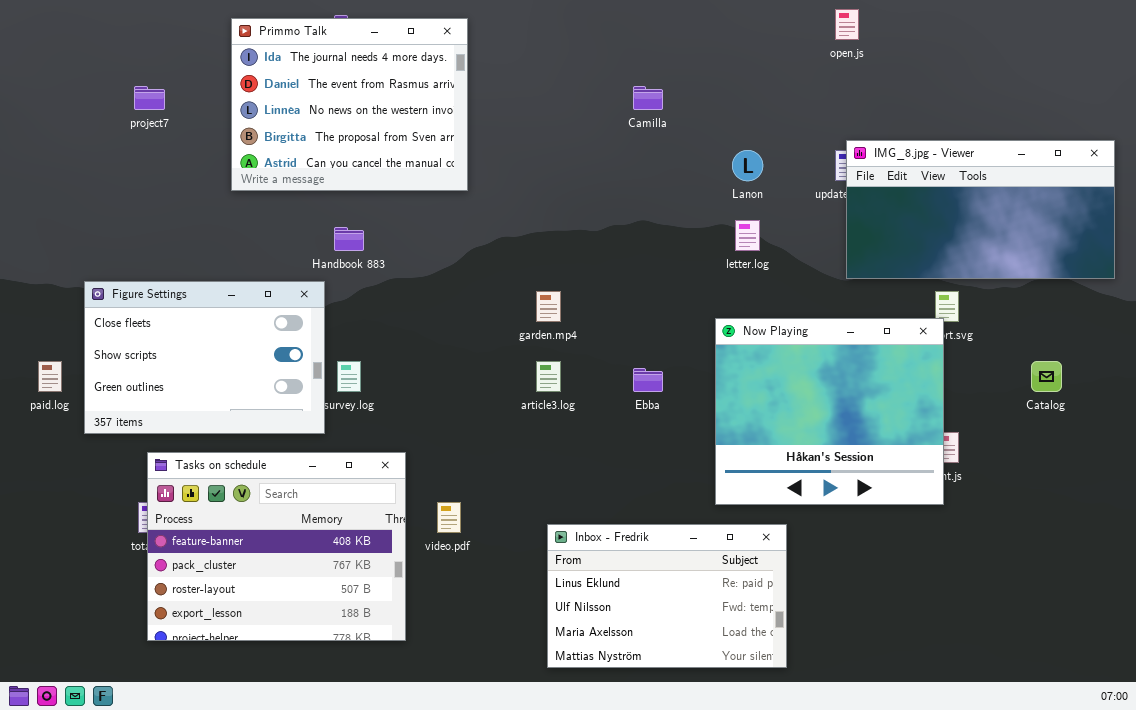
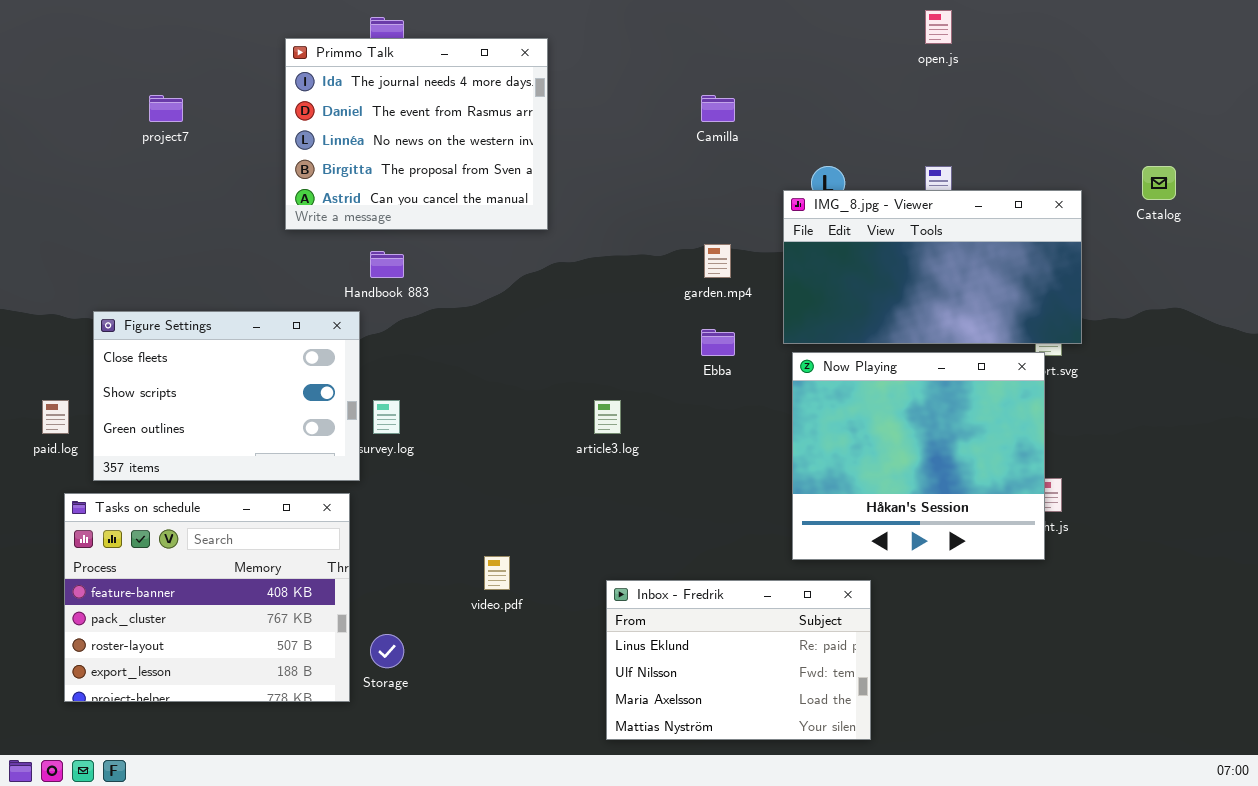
Primmo Talk: [231,18,468,191] -> [285,38,548,230], moved
IMG_8.jpg - Viewer: [846,140,1115,279] -> [783,190,1082,344], moved
garden.mp4: [536,291,561,322] -> [704,244,731,278], moved
Catalog: [1031,361,1062,392] -> [1142,166,1176,200], moved
Ebba: [633,368,663,392] -> [701,329,735,356], moved
Tasks on schedule: [147,452,406,641] -> [64,493,350,702], moved

